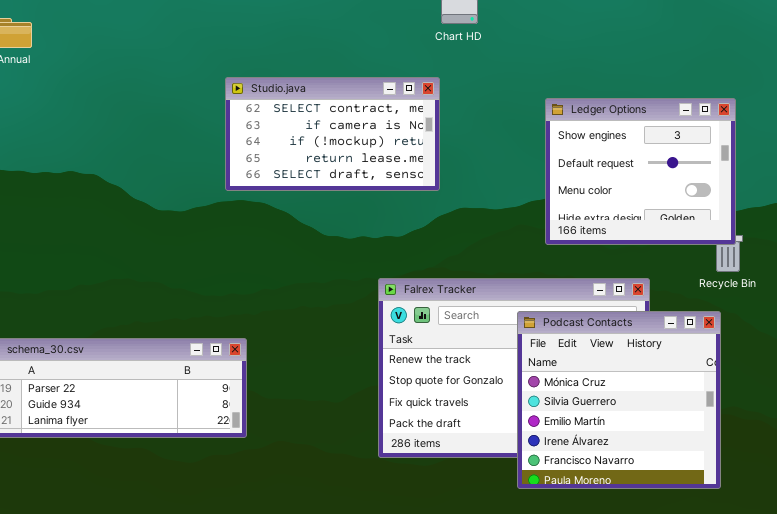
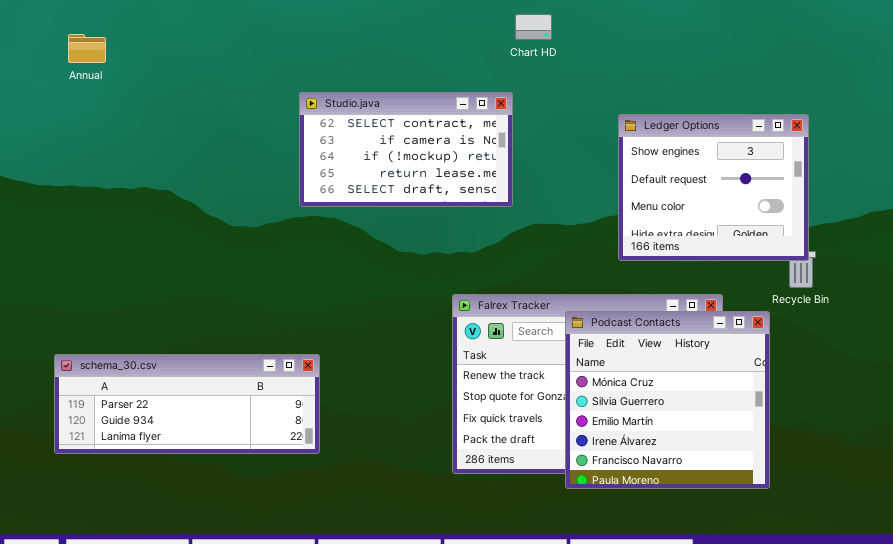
Podcast Contacts: [517,311,721,489] -> [565,311,770,489], moved

